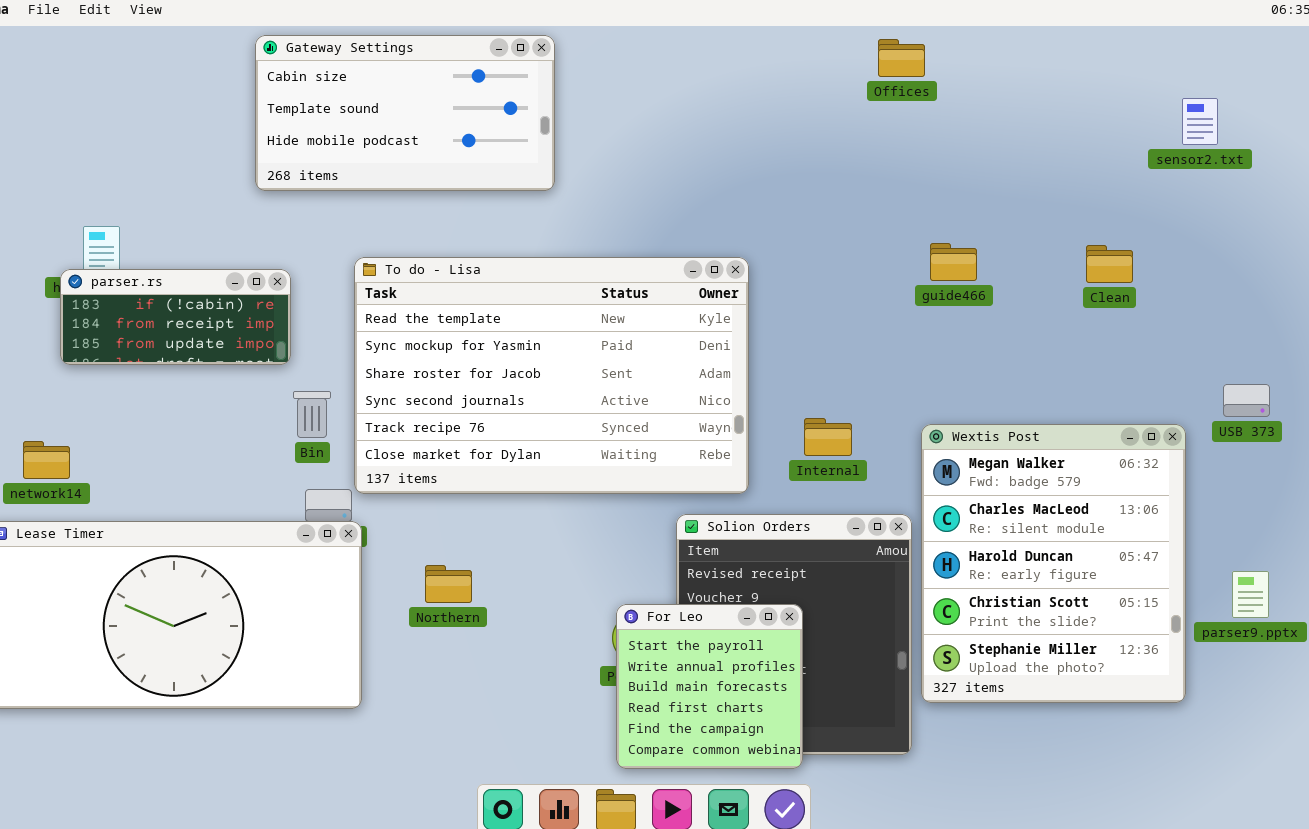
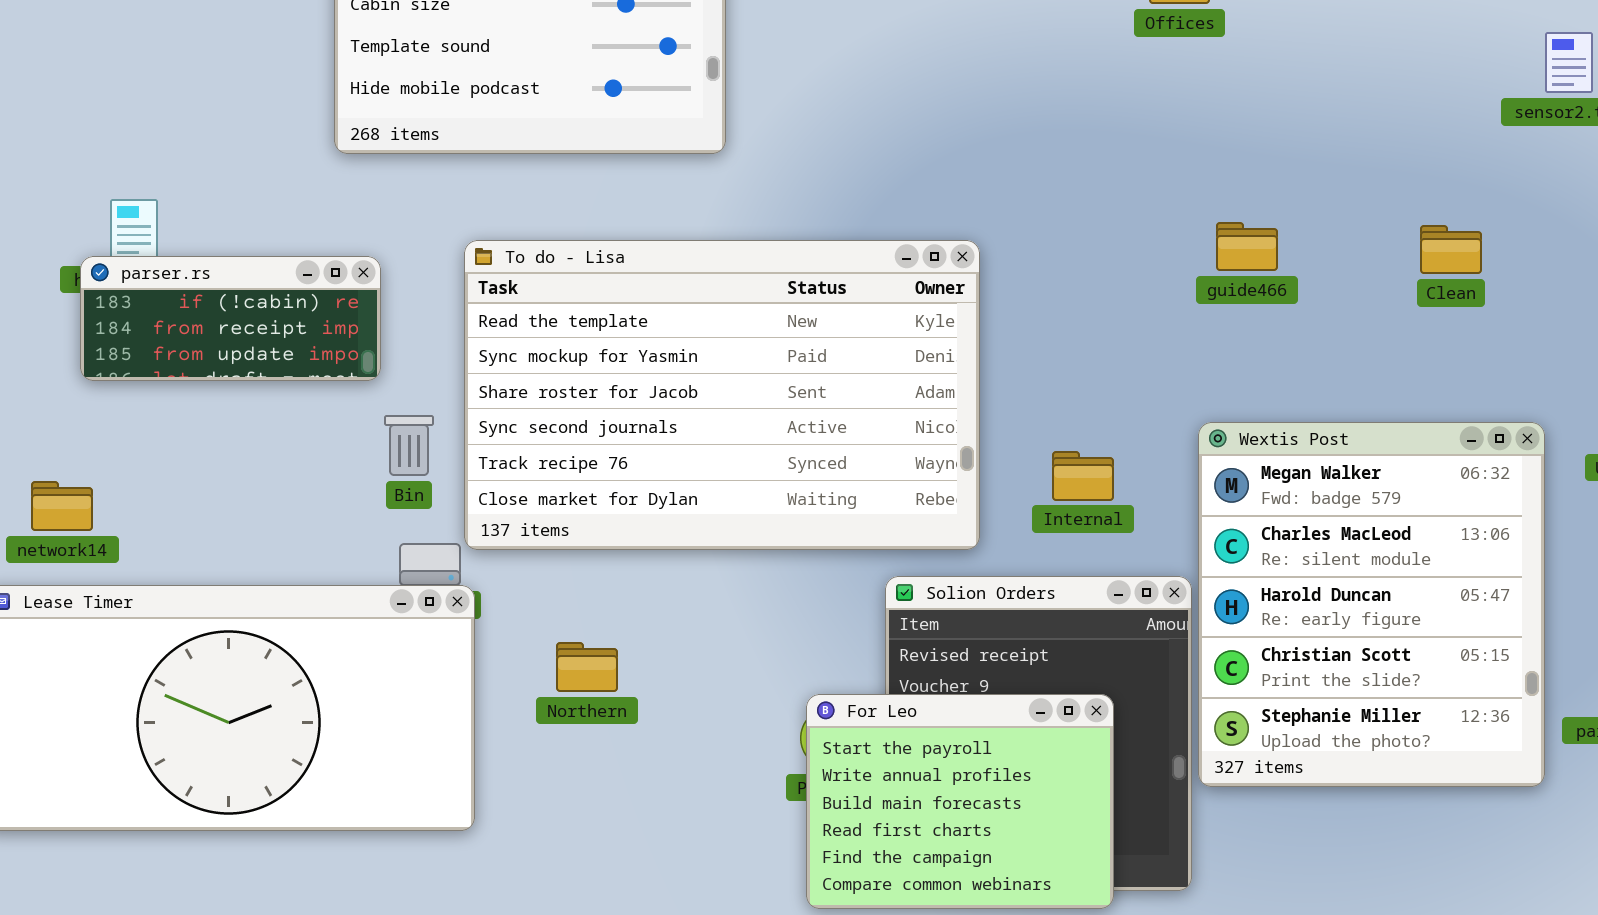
Wextis Post: [921,424,1186,703] -> [1198,422,1545,787], moved
For Leo: [616,604,803,769] -> [806,694,1114,909], resized

